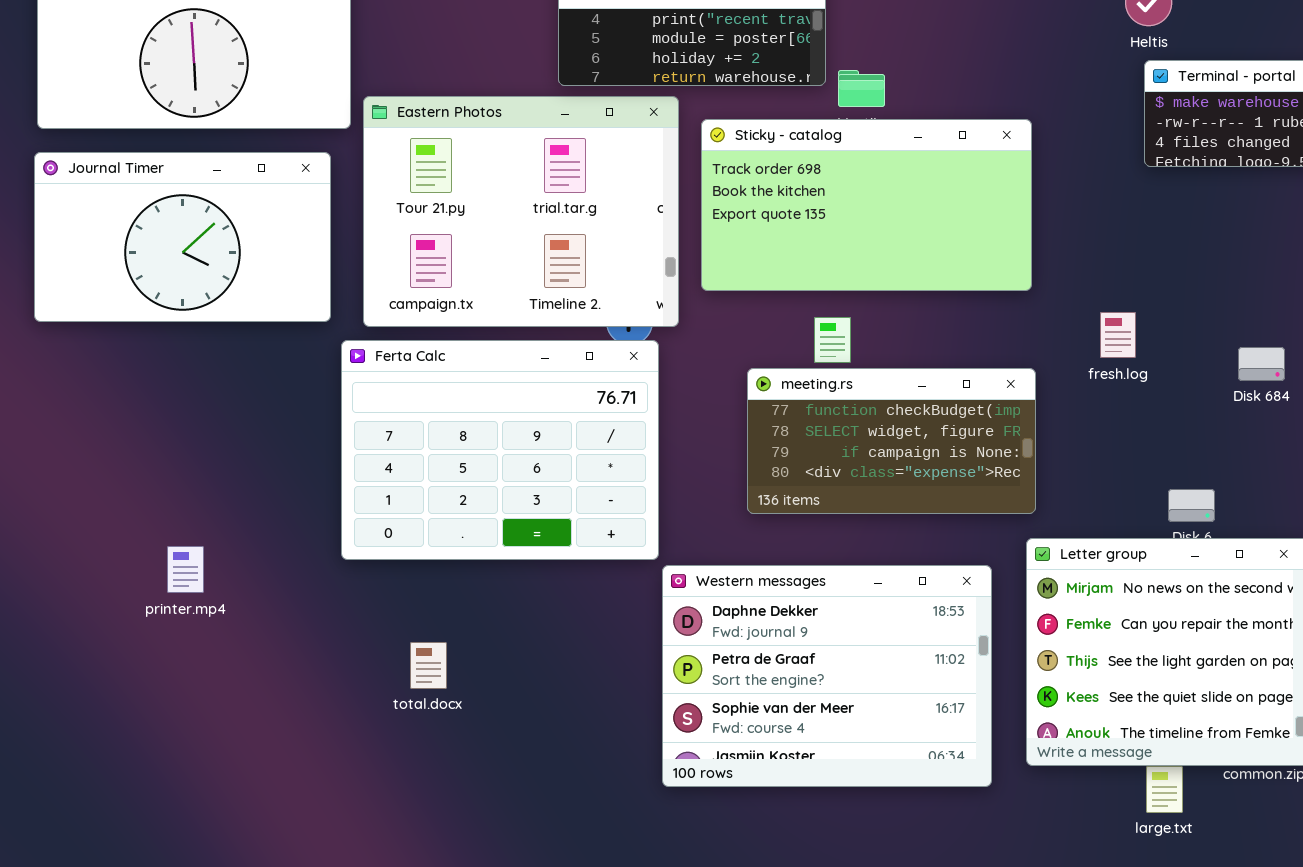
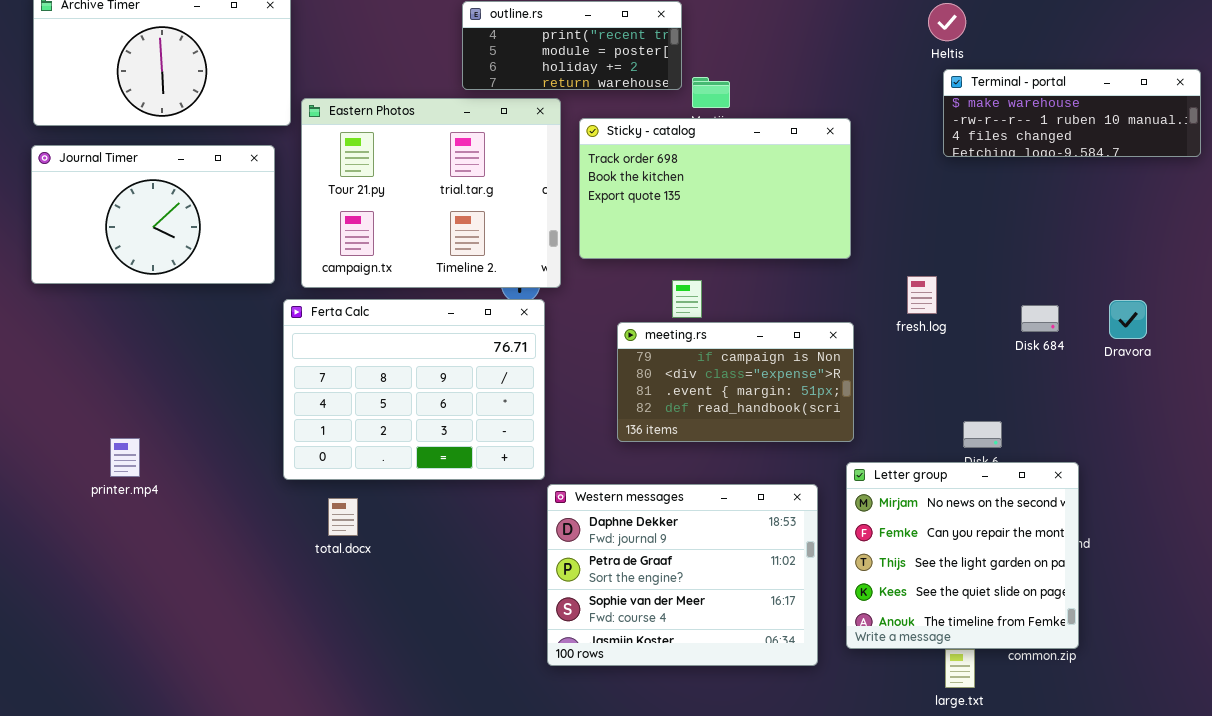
meeting.rs: [747,368,1036,514] -> [617,322,854,442], scrolled down 2 rows
printer.mp4: [167,546,204,593] -> [110,438,140,477], moved
total.docx: [410,642,447,689] -> [328,498,358,536], moved

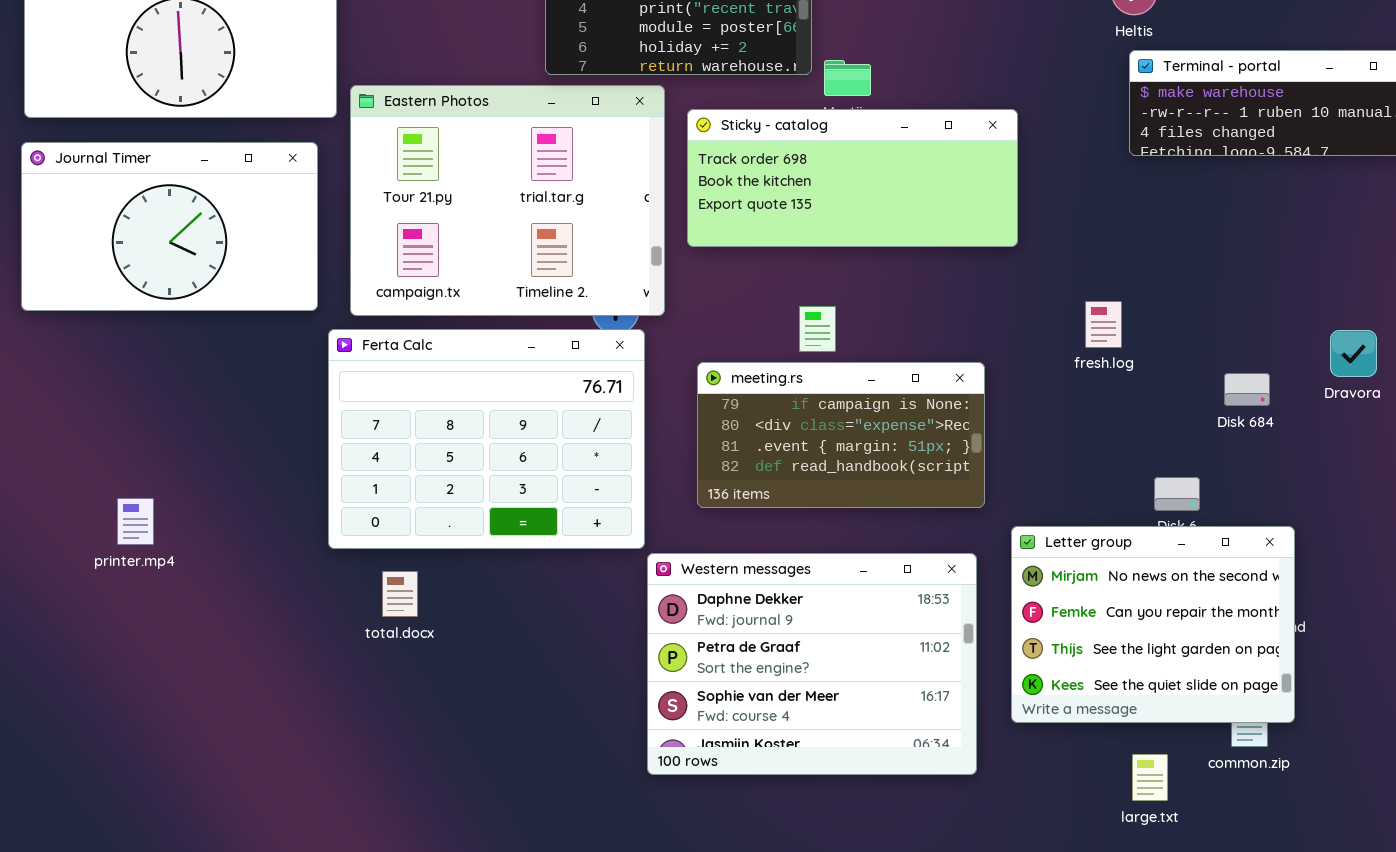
Sticky - catalog: [579,118,851,259] -> [687,109,1018,247], resized
Disk 684: [1021,305,1059,332] -> [1224,373,1270,406], moved
meeting.rs: [617,322,854,442] -> [697,362,985,508], moved
Letter group: [846,462,1079,649] -> [1011,526,1295,723], resized

